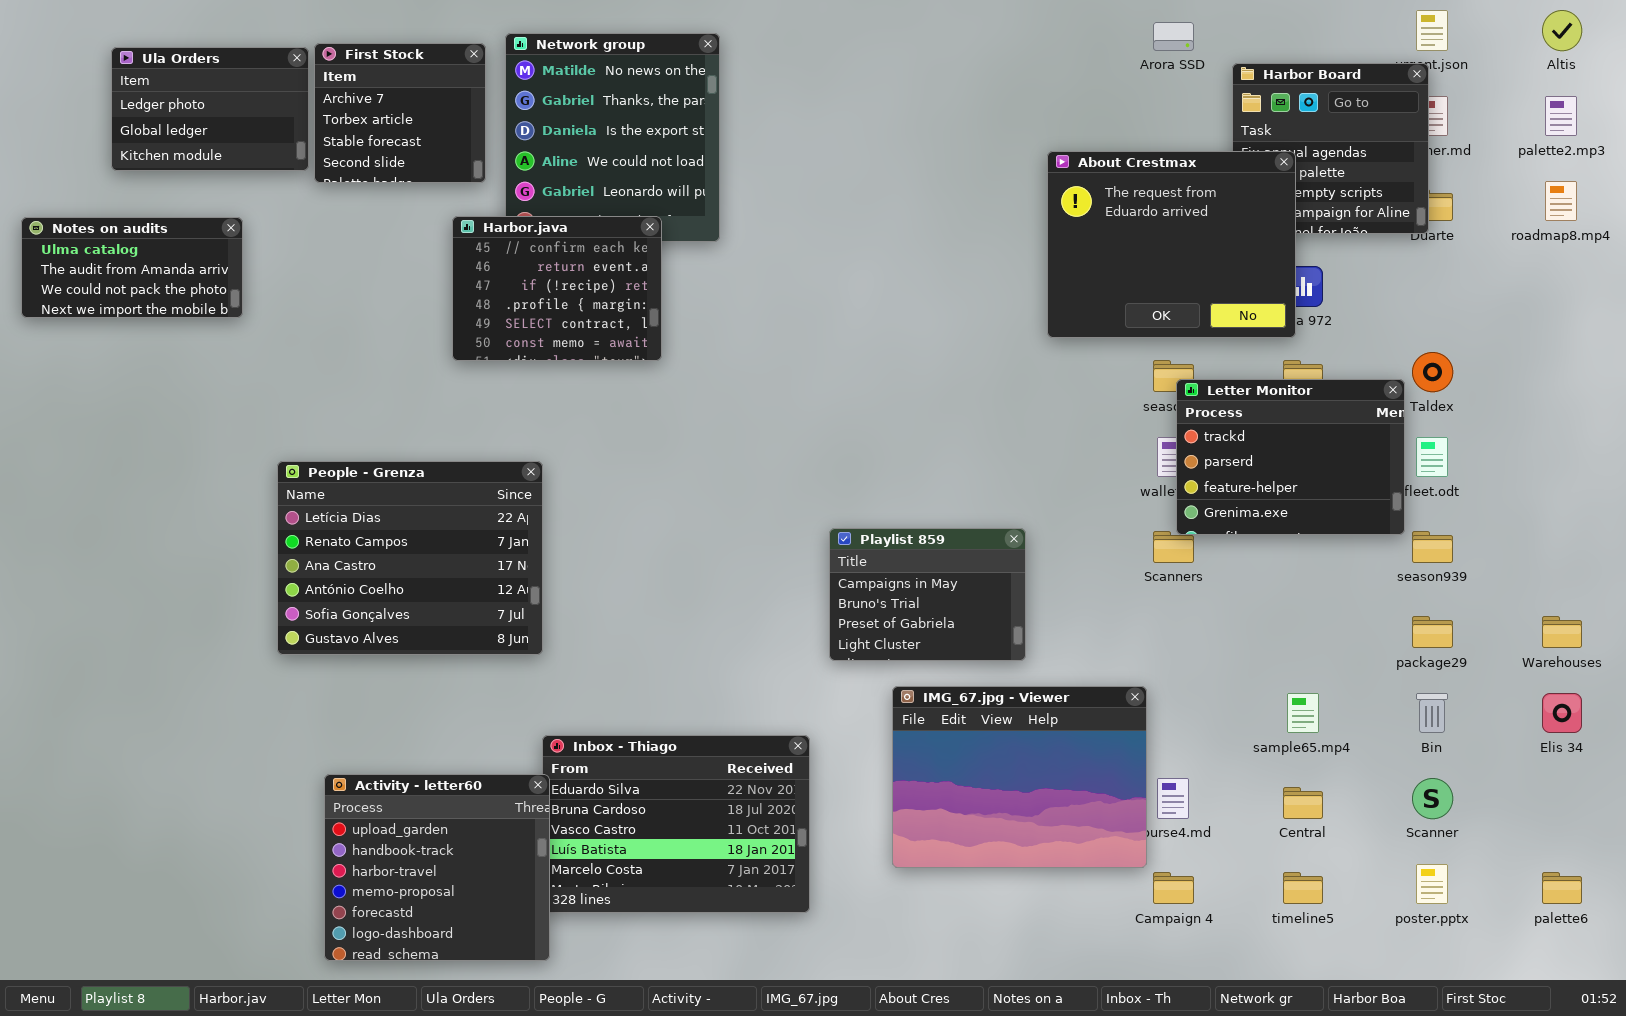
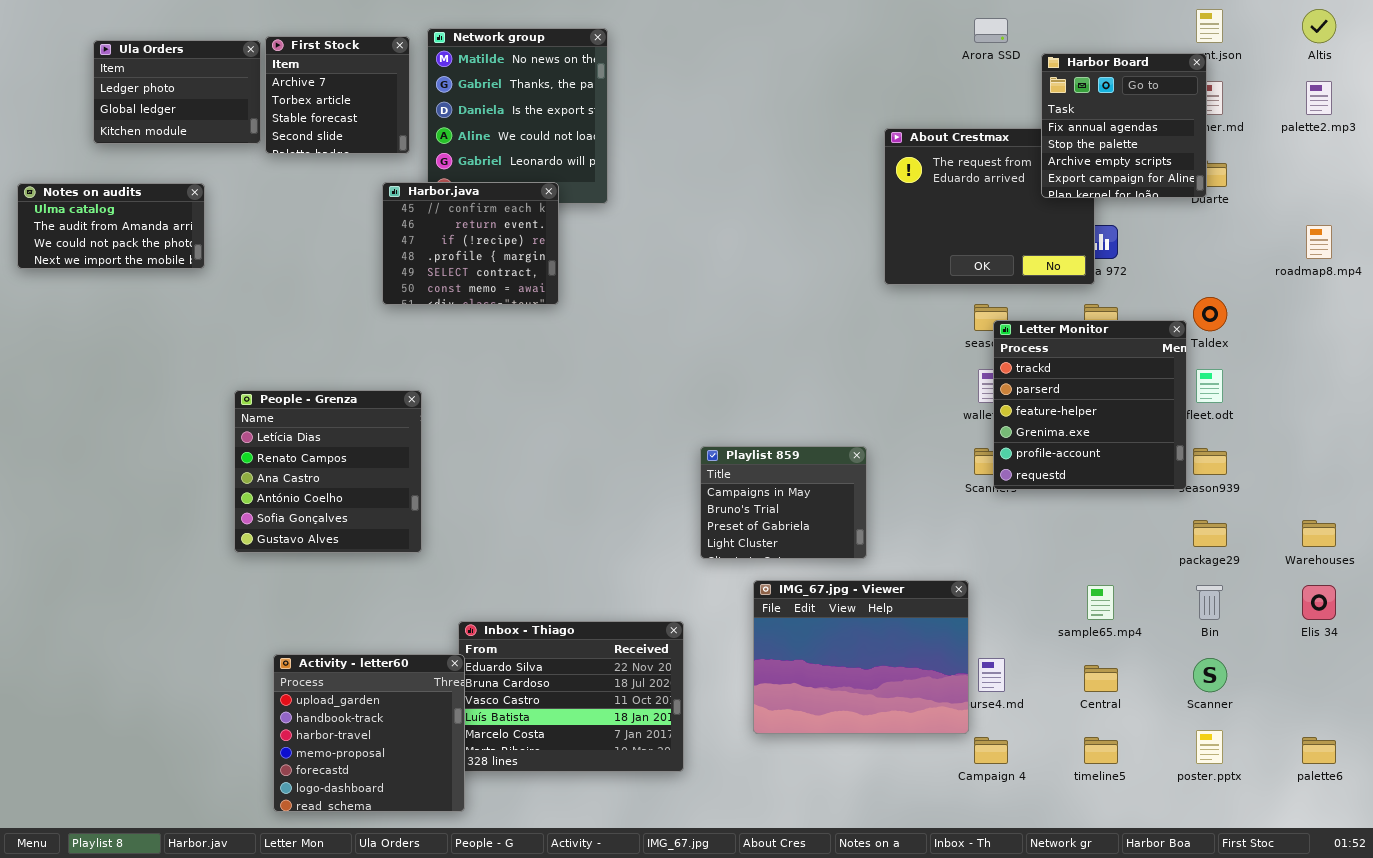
Harbor Board: [1232,63,1429,234] -> [1041,53,1207,198], raised
roadmap8.mp4: [1545,181,1577,221] -> [1306,225,1332,259], moved
Letter Monitor: [1176,379,1405,535] -> [993,320,1187,490], resized
People - Grenza: [277,461,543,655] -> [234,390,422,553], resized

